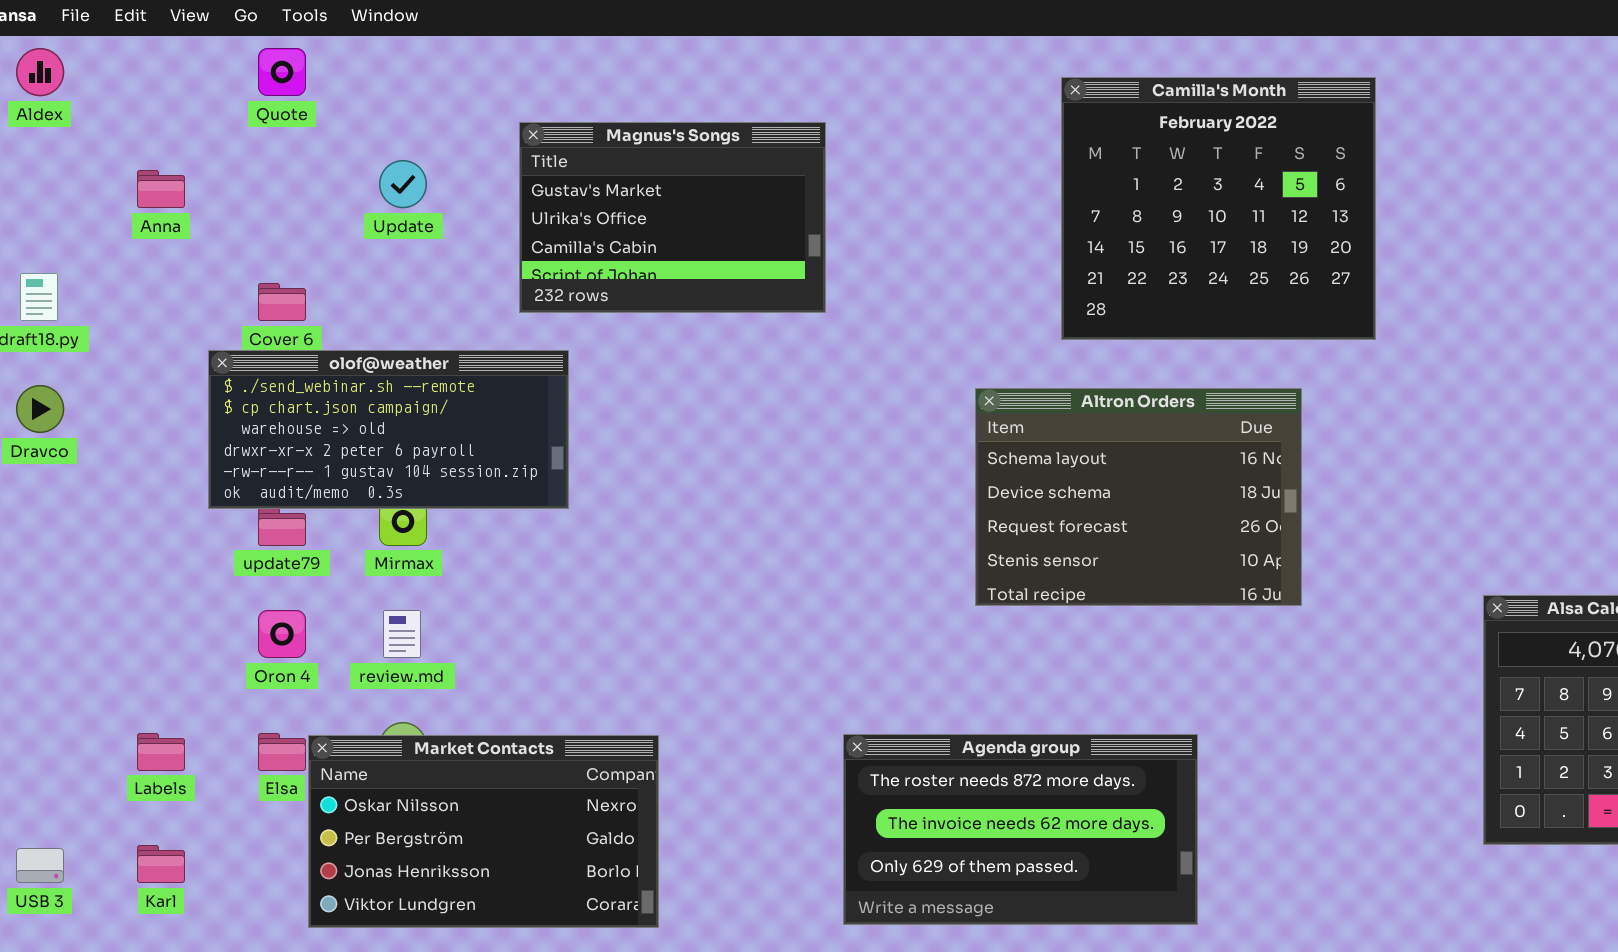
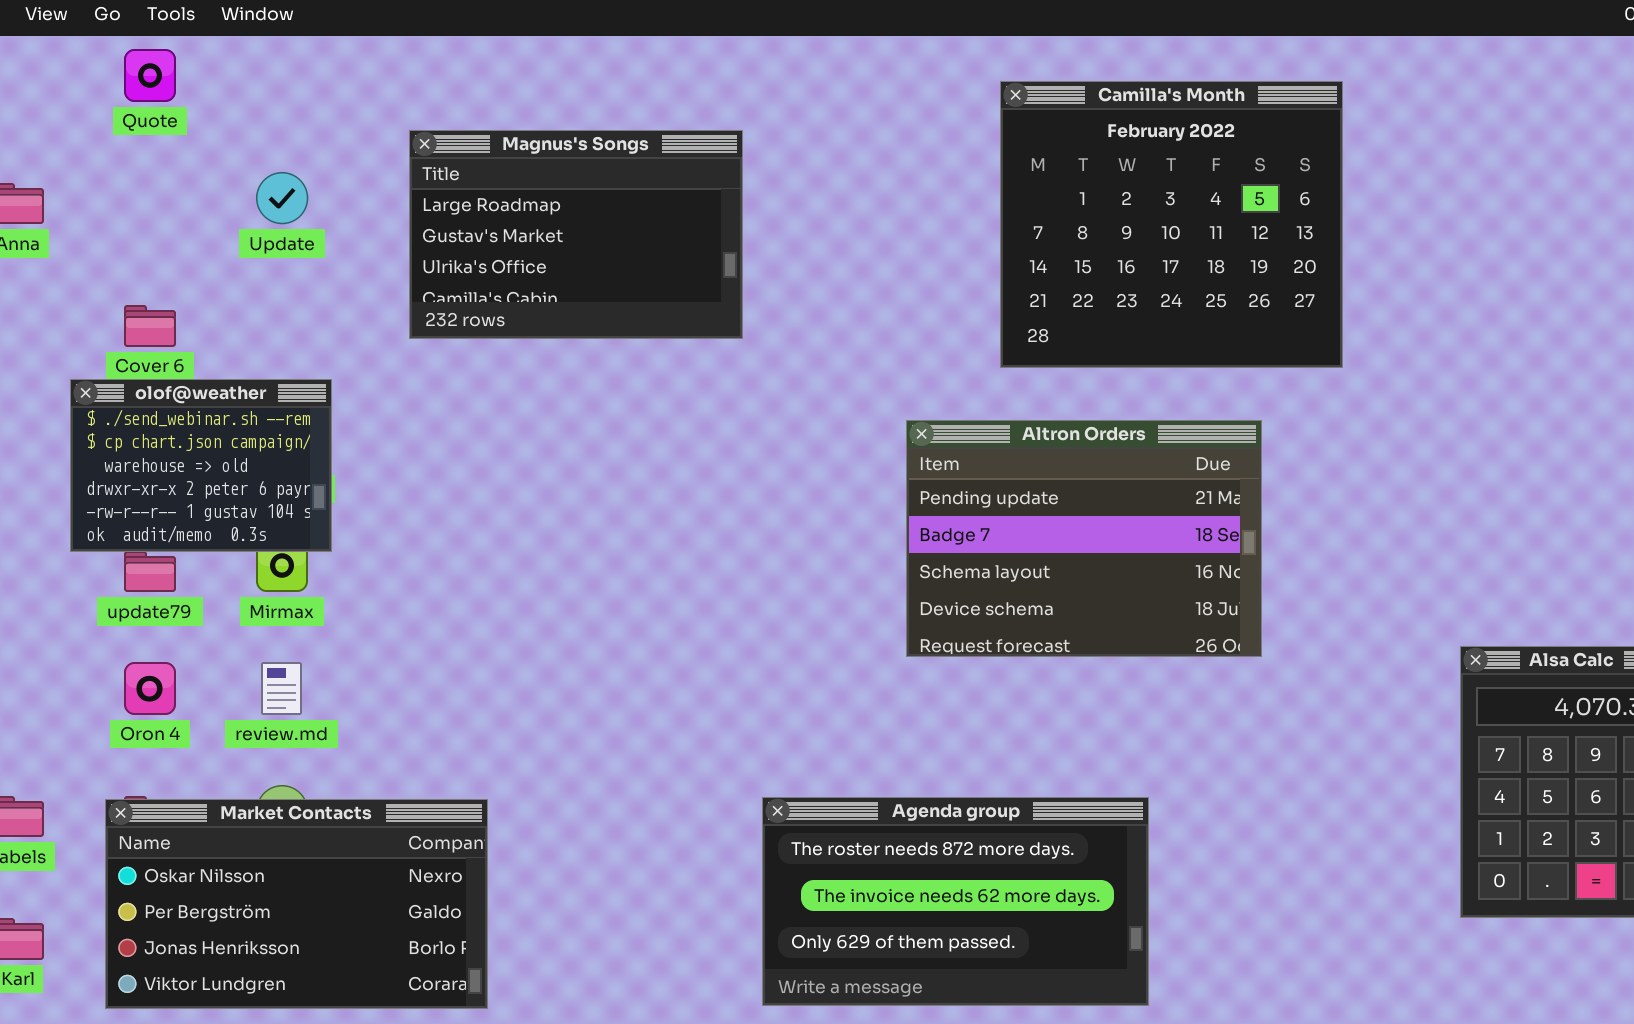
Magnus's Songs: [519,122,826,313] -> [409,130,743,339], scrolled up 1 row
olof@weather: [208,350,569,509] -> [70,379,332,552], resized
Altron Orders: [975,388,1302,606] -> [906,420,1262,657], scrolled up 2 rows
Market Contacts: [308,735,659,928] -> [105,799,488,1009], moved

